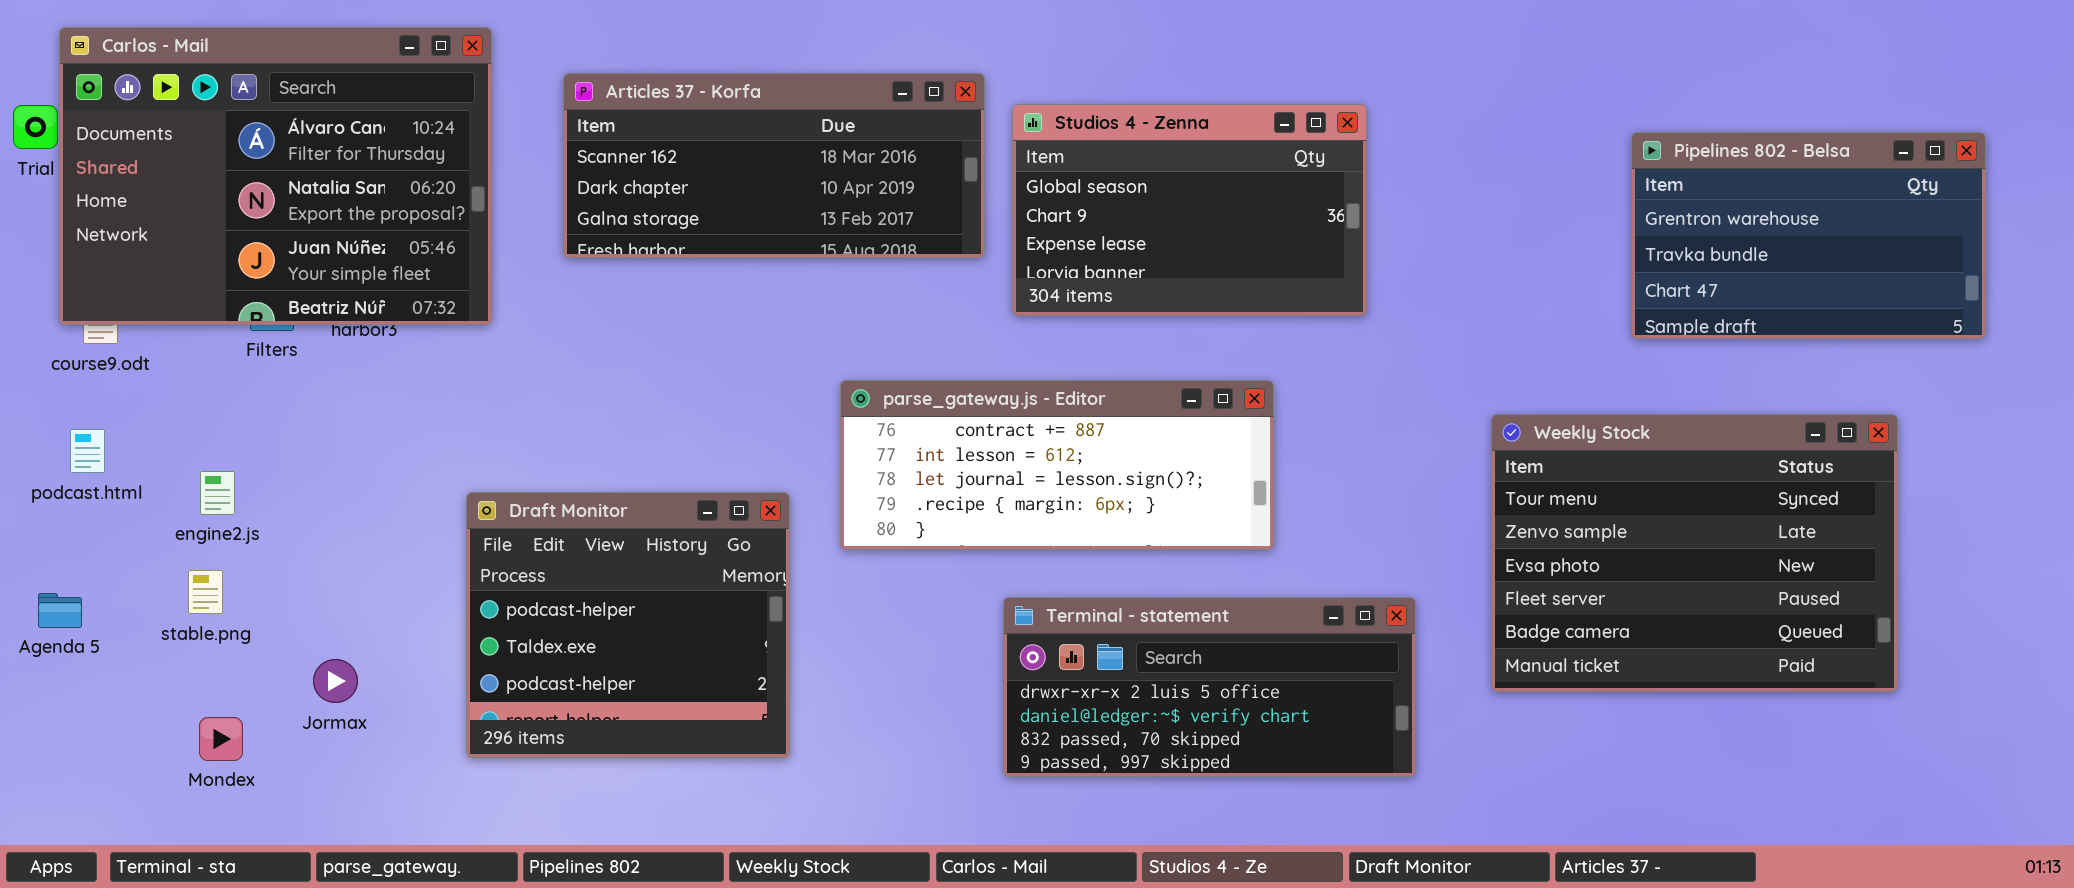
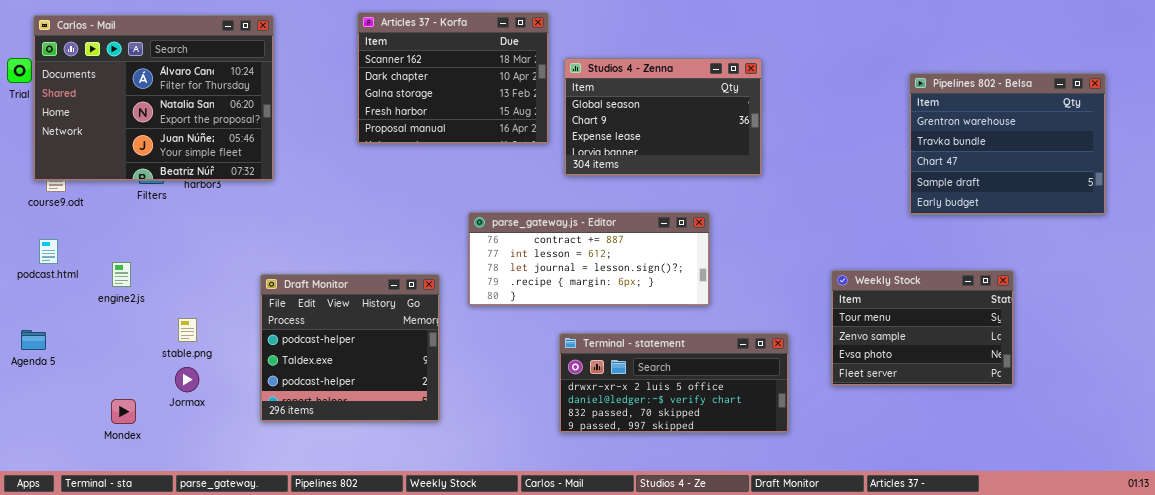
Articles 37 - Korfa: [563,73,985,258] -> [357,12,549,144], resized
Pipelines 802 - Belsa: [1631,132,1986,339] -> [909,73,1106,215], resized
Weekly Stock: [1491,414,1898,692] -> [831,270,1014,386], resized
stable.png: [188,570,223,614] -> [178,318,197,342], moved

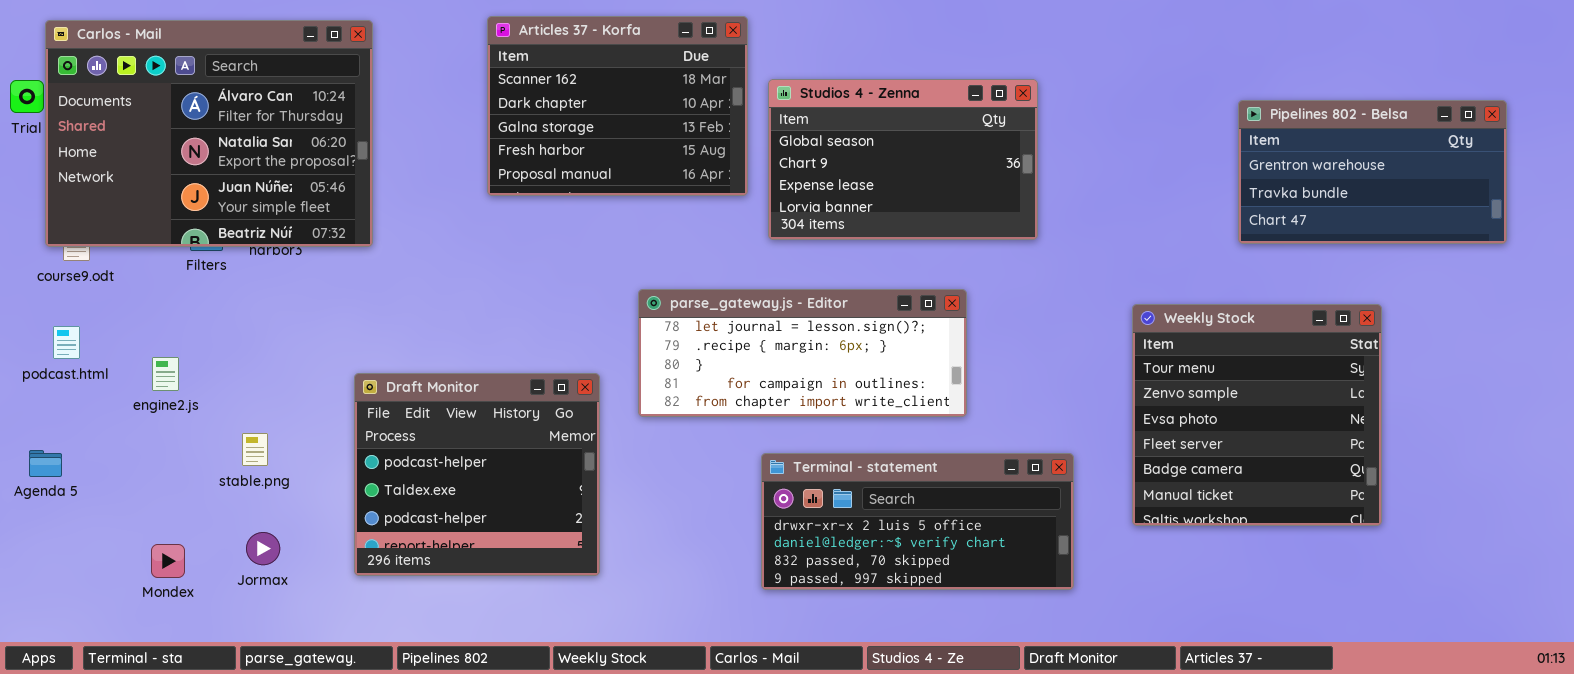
Pipelines 802 - Belsa: [909,73,1106,215] -> [1238,100,1507,244], resized
parse_gateway.js - Editor: [468,212,710,306] -> [638,289,967,417], scrolled down 2 rows
Weekly Stock: [831,270,1014,386] -> [1132,304,1382,526], resized
Jormax: [175,367,199,392] -> [246,532,280,565], moved

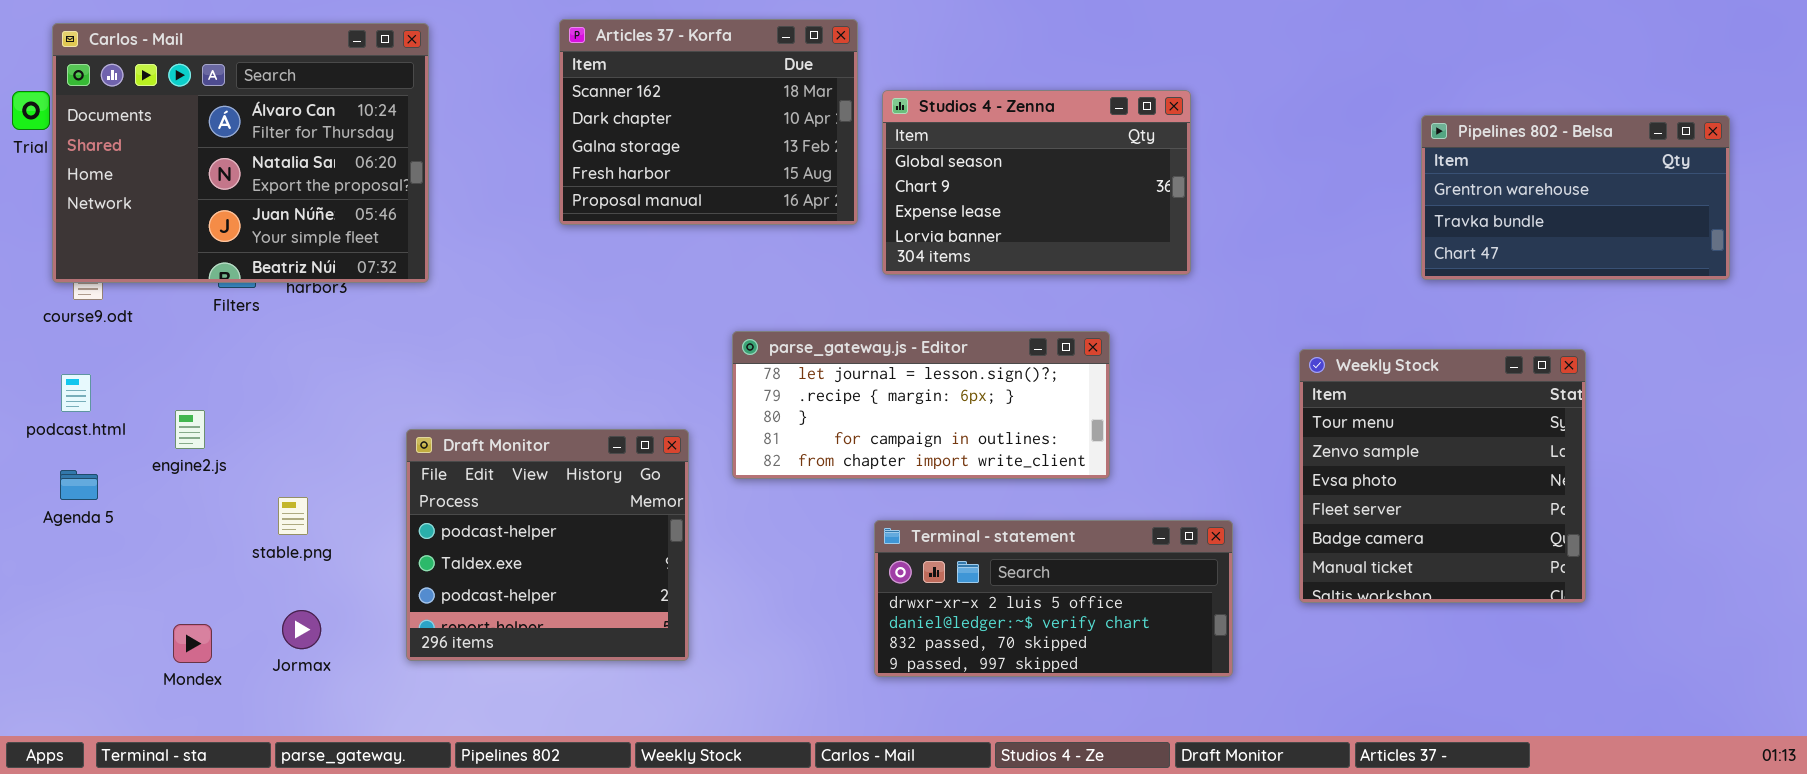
Agenda 5: [29,450,62,477] -> [60,470,98,500], moved

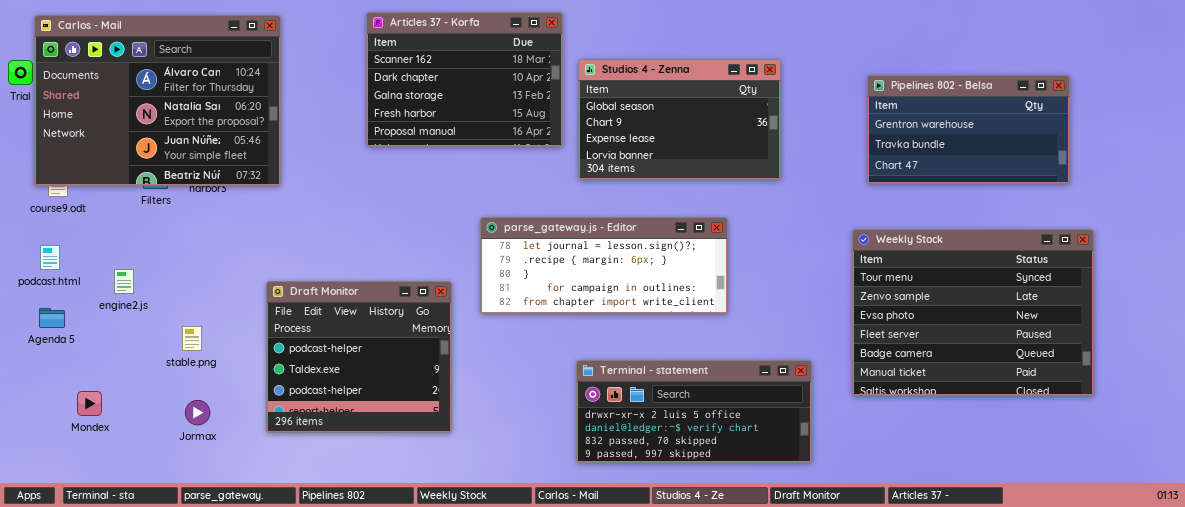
Pipelines 802 - Belsa: [1421,115,1730,280] -> [867,75,1070,184], moved
Weekly Stock: [1299,349,1586,603] -> [852,229,1094,396], resized
Terminal - statement: [874,520,1233,677] -> [576,360,812,463], moved
Mondex: [173,624,212,663] -> [77,391,102,416], moved

